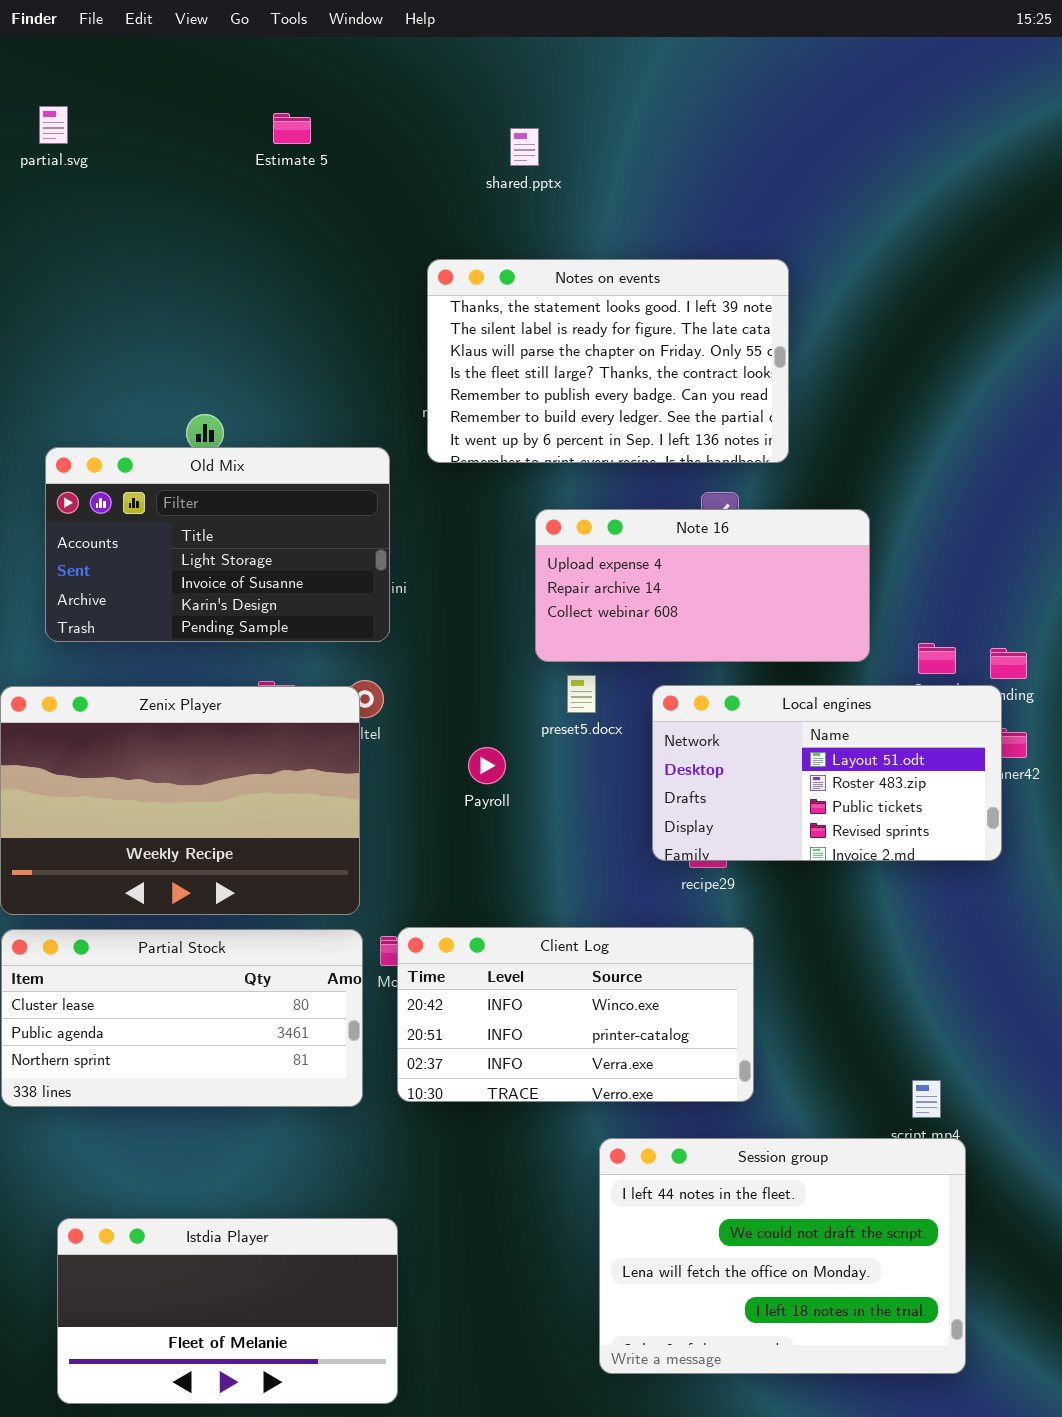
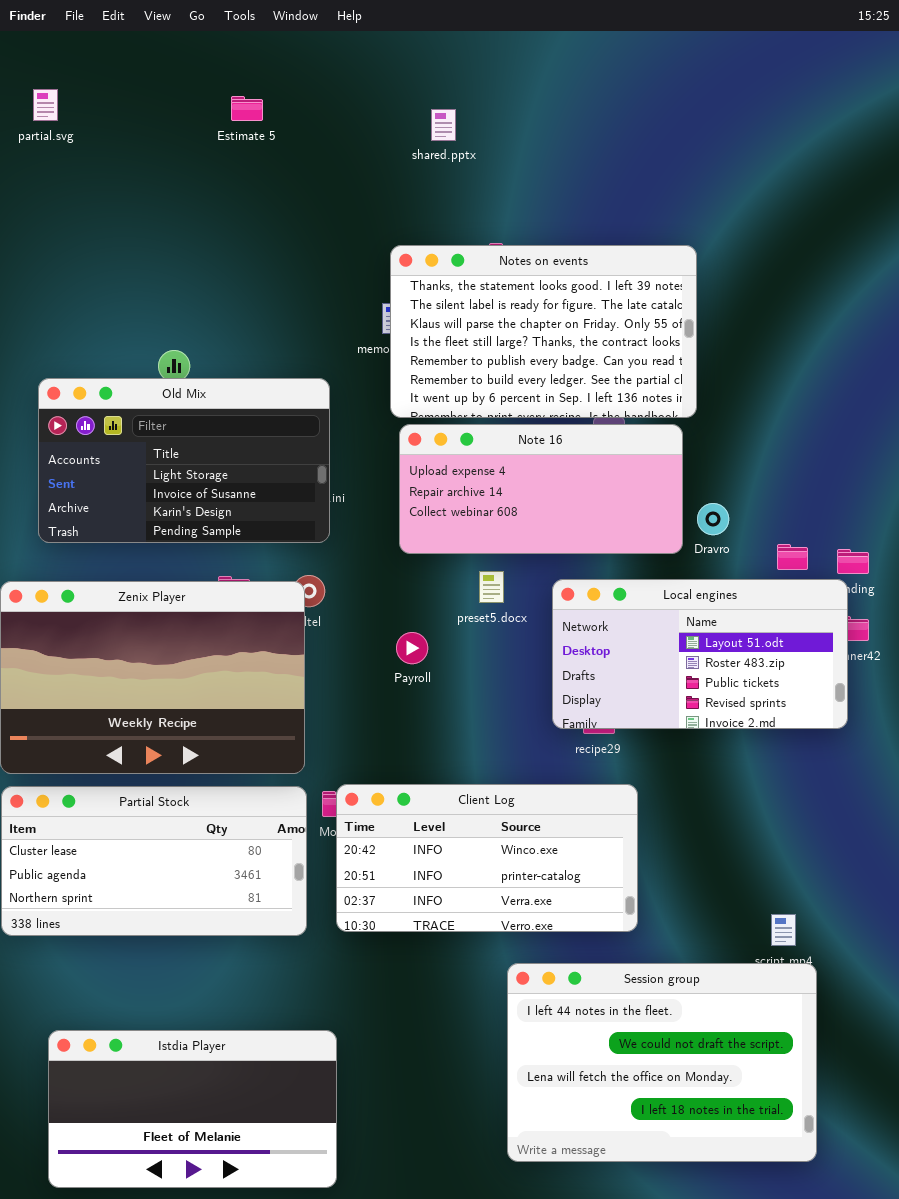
Notes on events: [427,259,789,463] -> [390,245,697,418], moved
Note 16: [535,509,870,662] -> [399,424,683,554], moved

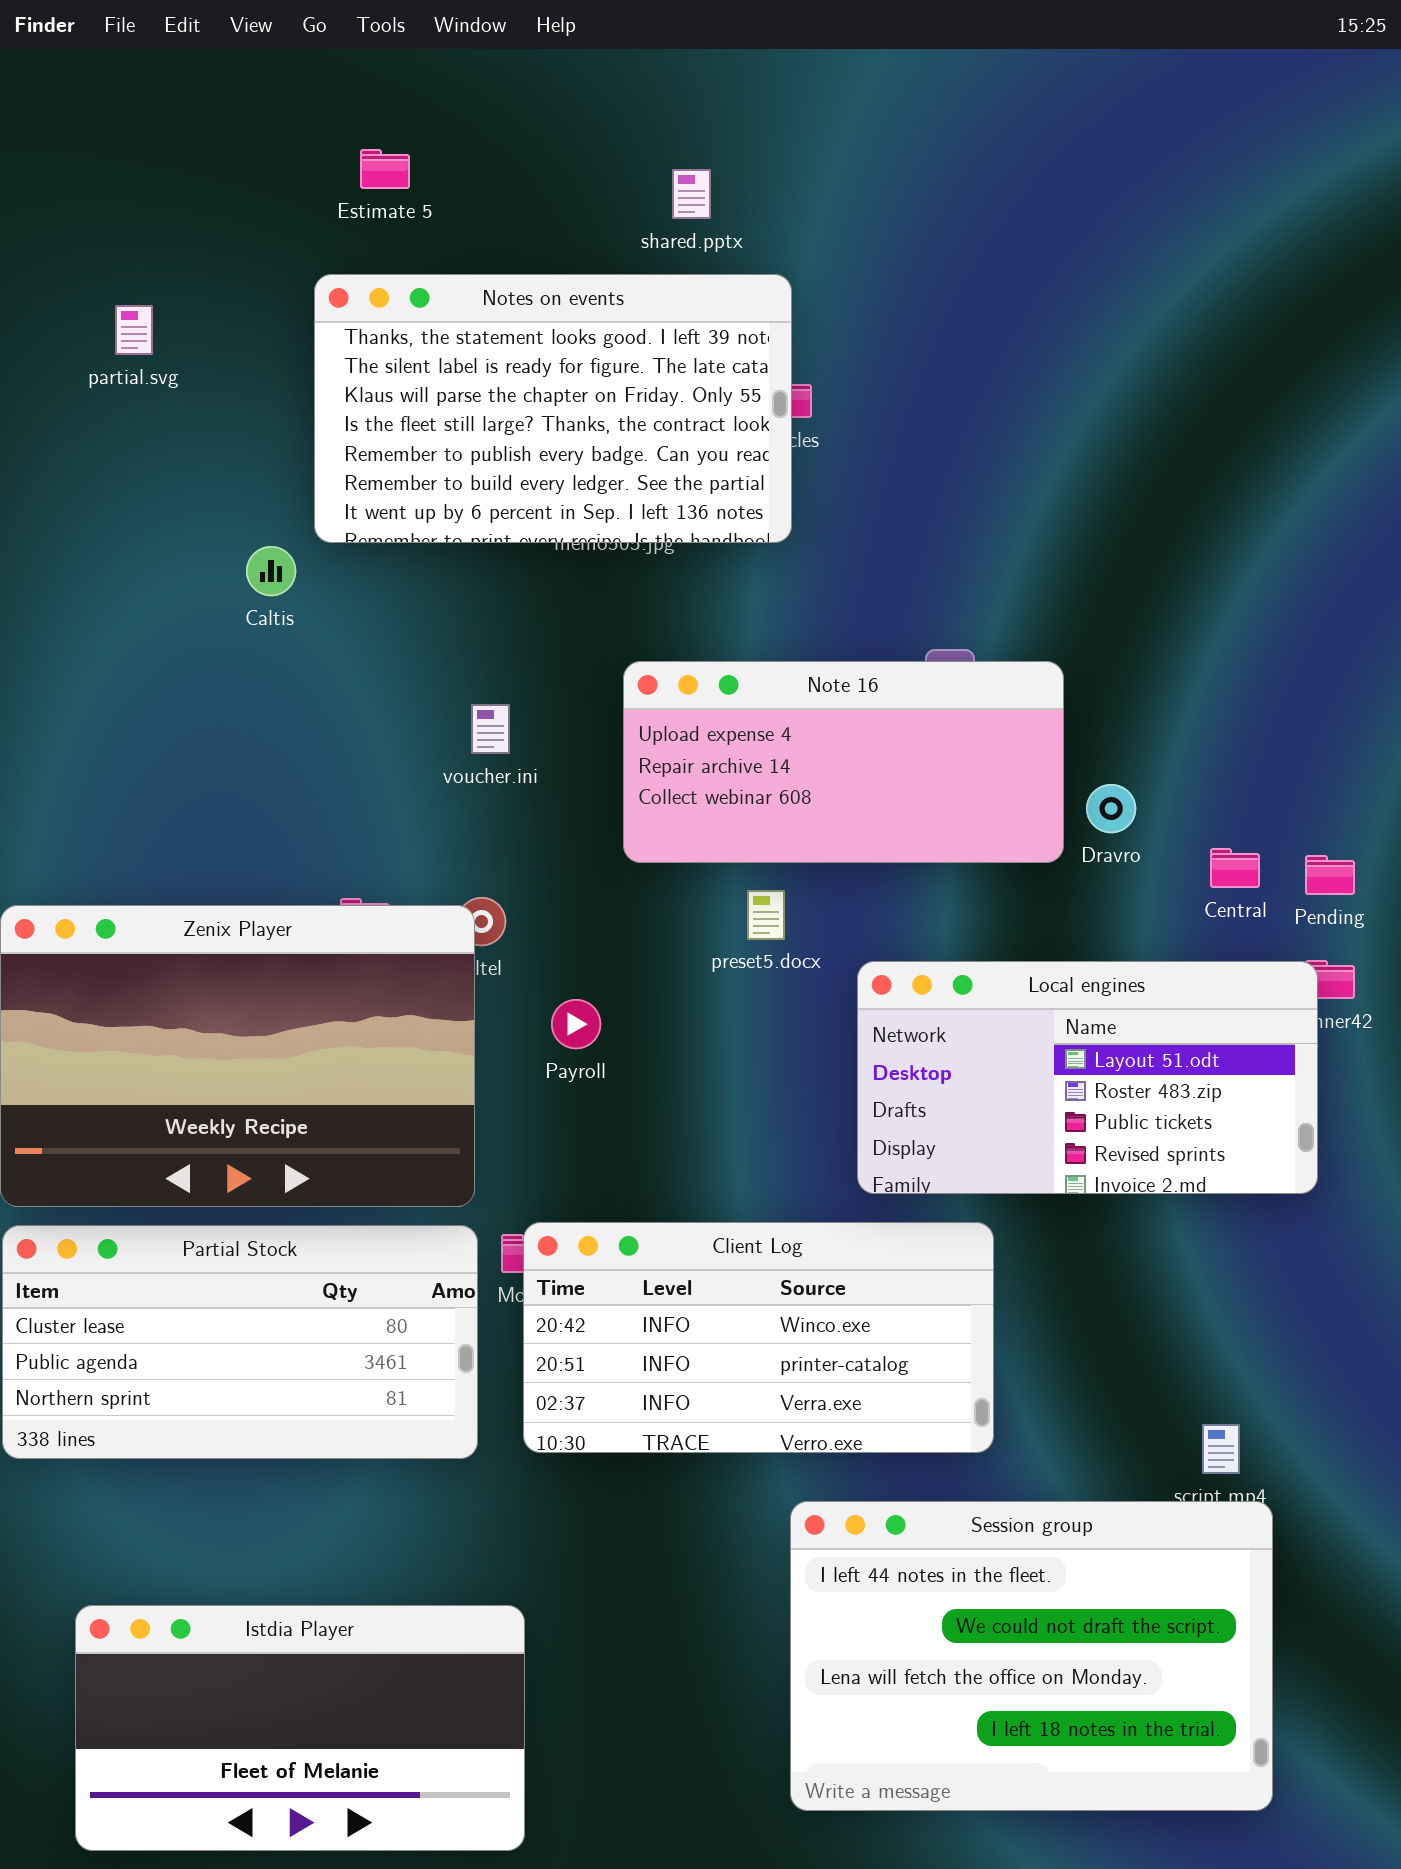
partial.svg: [33,89,58,121] -> [115,305,153,355], moved
Notes on events: [390,245,697,418] -> [314,274,792,543], moved
Old Mix: [38,378,330,543] -> none, closed
Local engines: [552,579,848,729] -> [857,961,1318,1194], moved
Payroll: [396,632,428,664] -> [551,999,601,1049], moved

